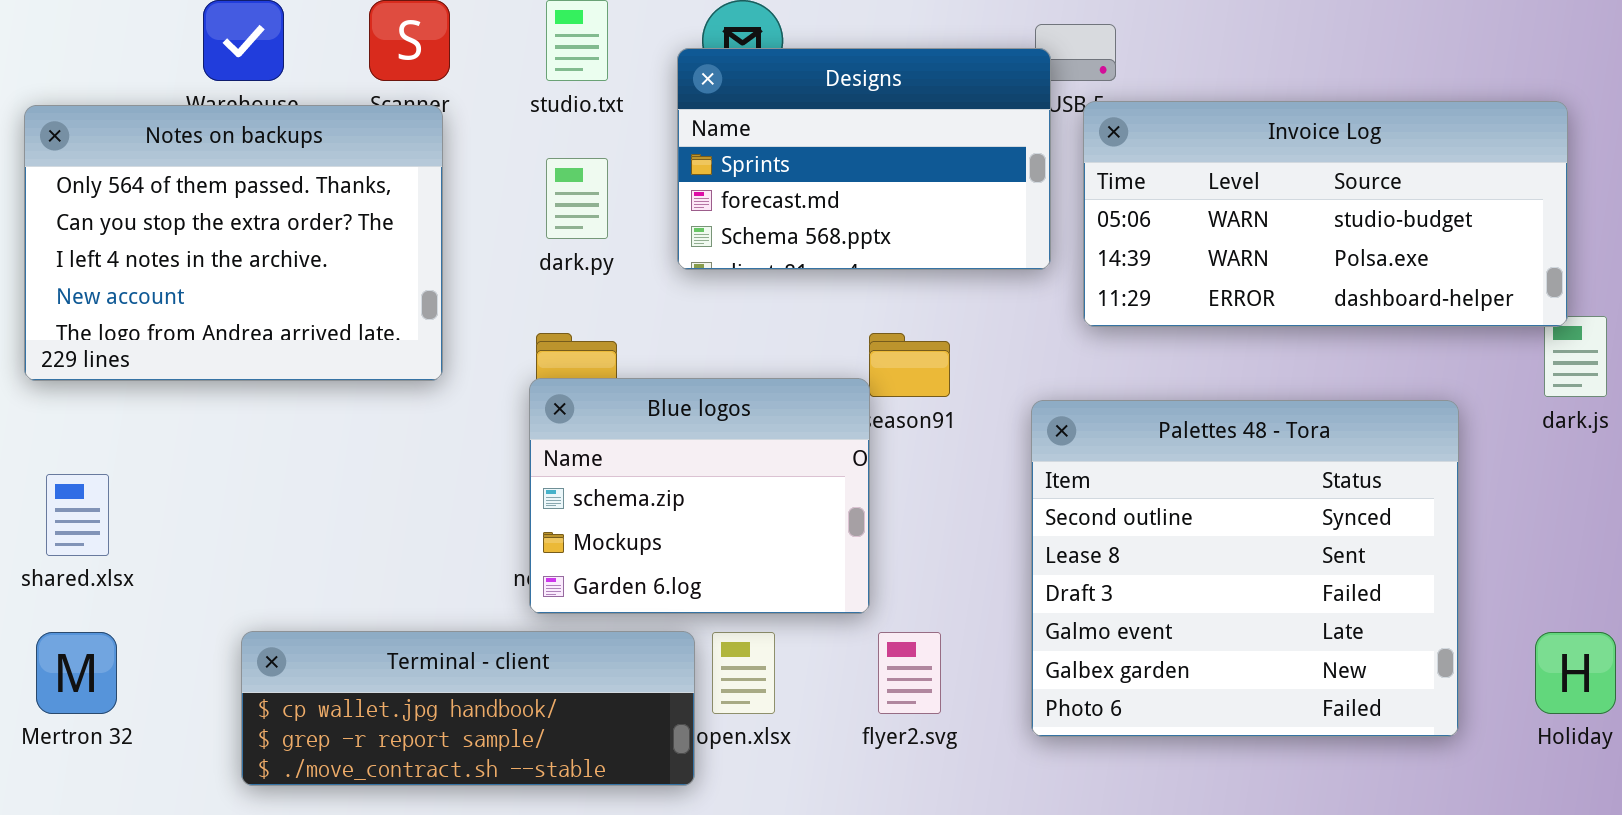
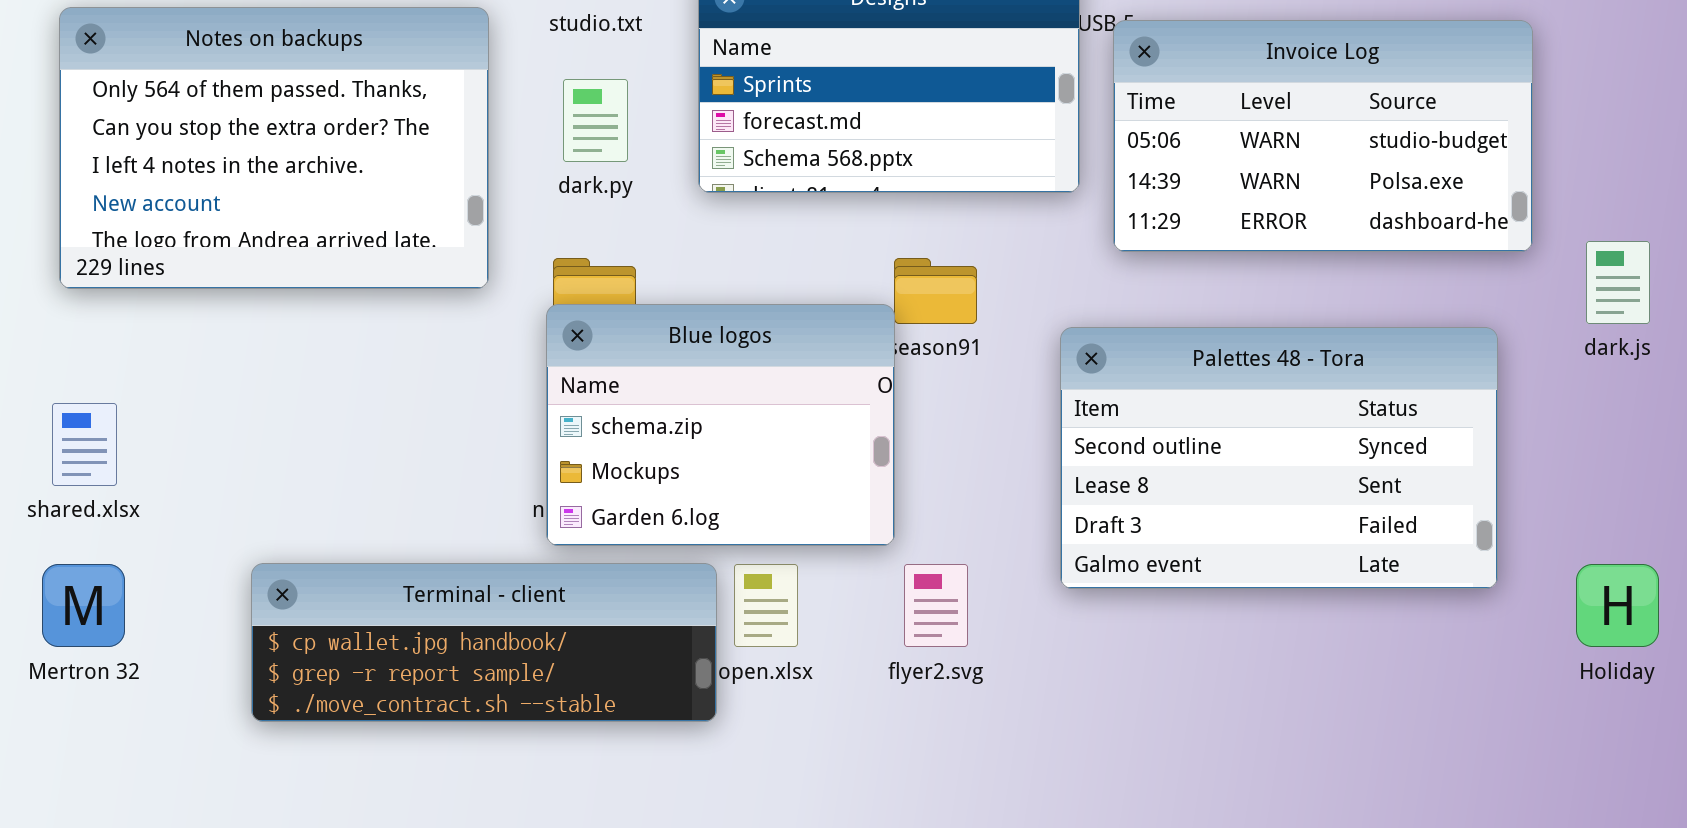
Invoice Log: [1083,101,1568,327] -> [1113,20,1533,252], resized
Notes on backups: [24,105,443,381] -> [59,7,489,289], moved
Palettes 48 - Tora: [1031,400,1459,737] -> [1060,327,1498,589], resized

